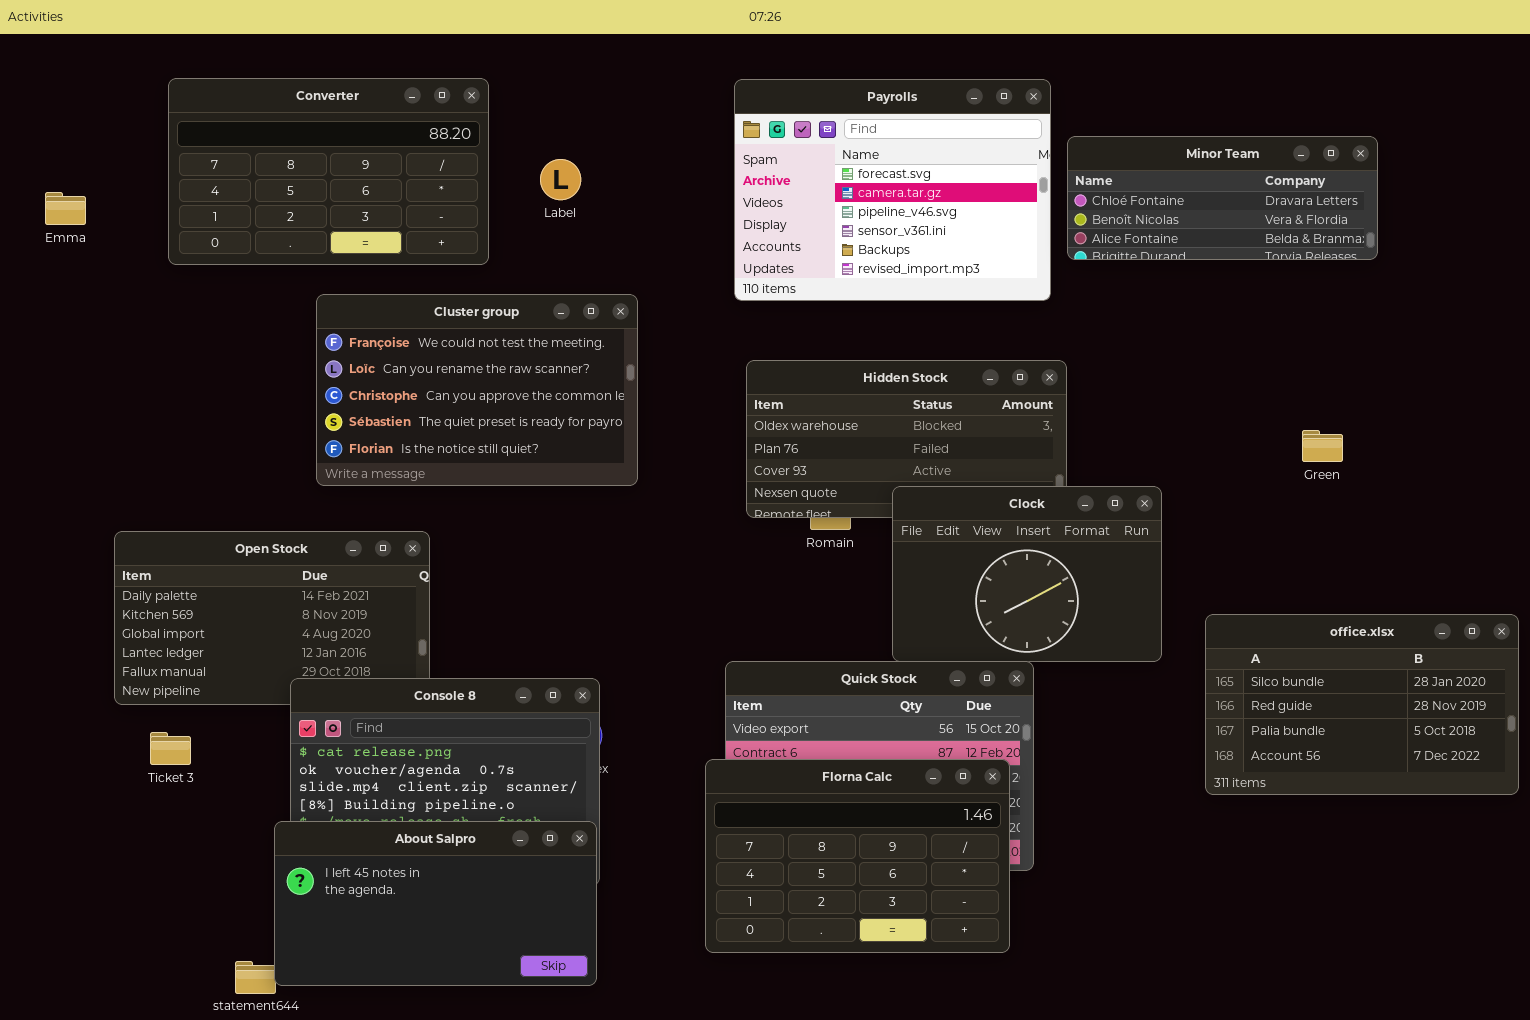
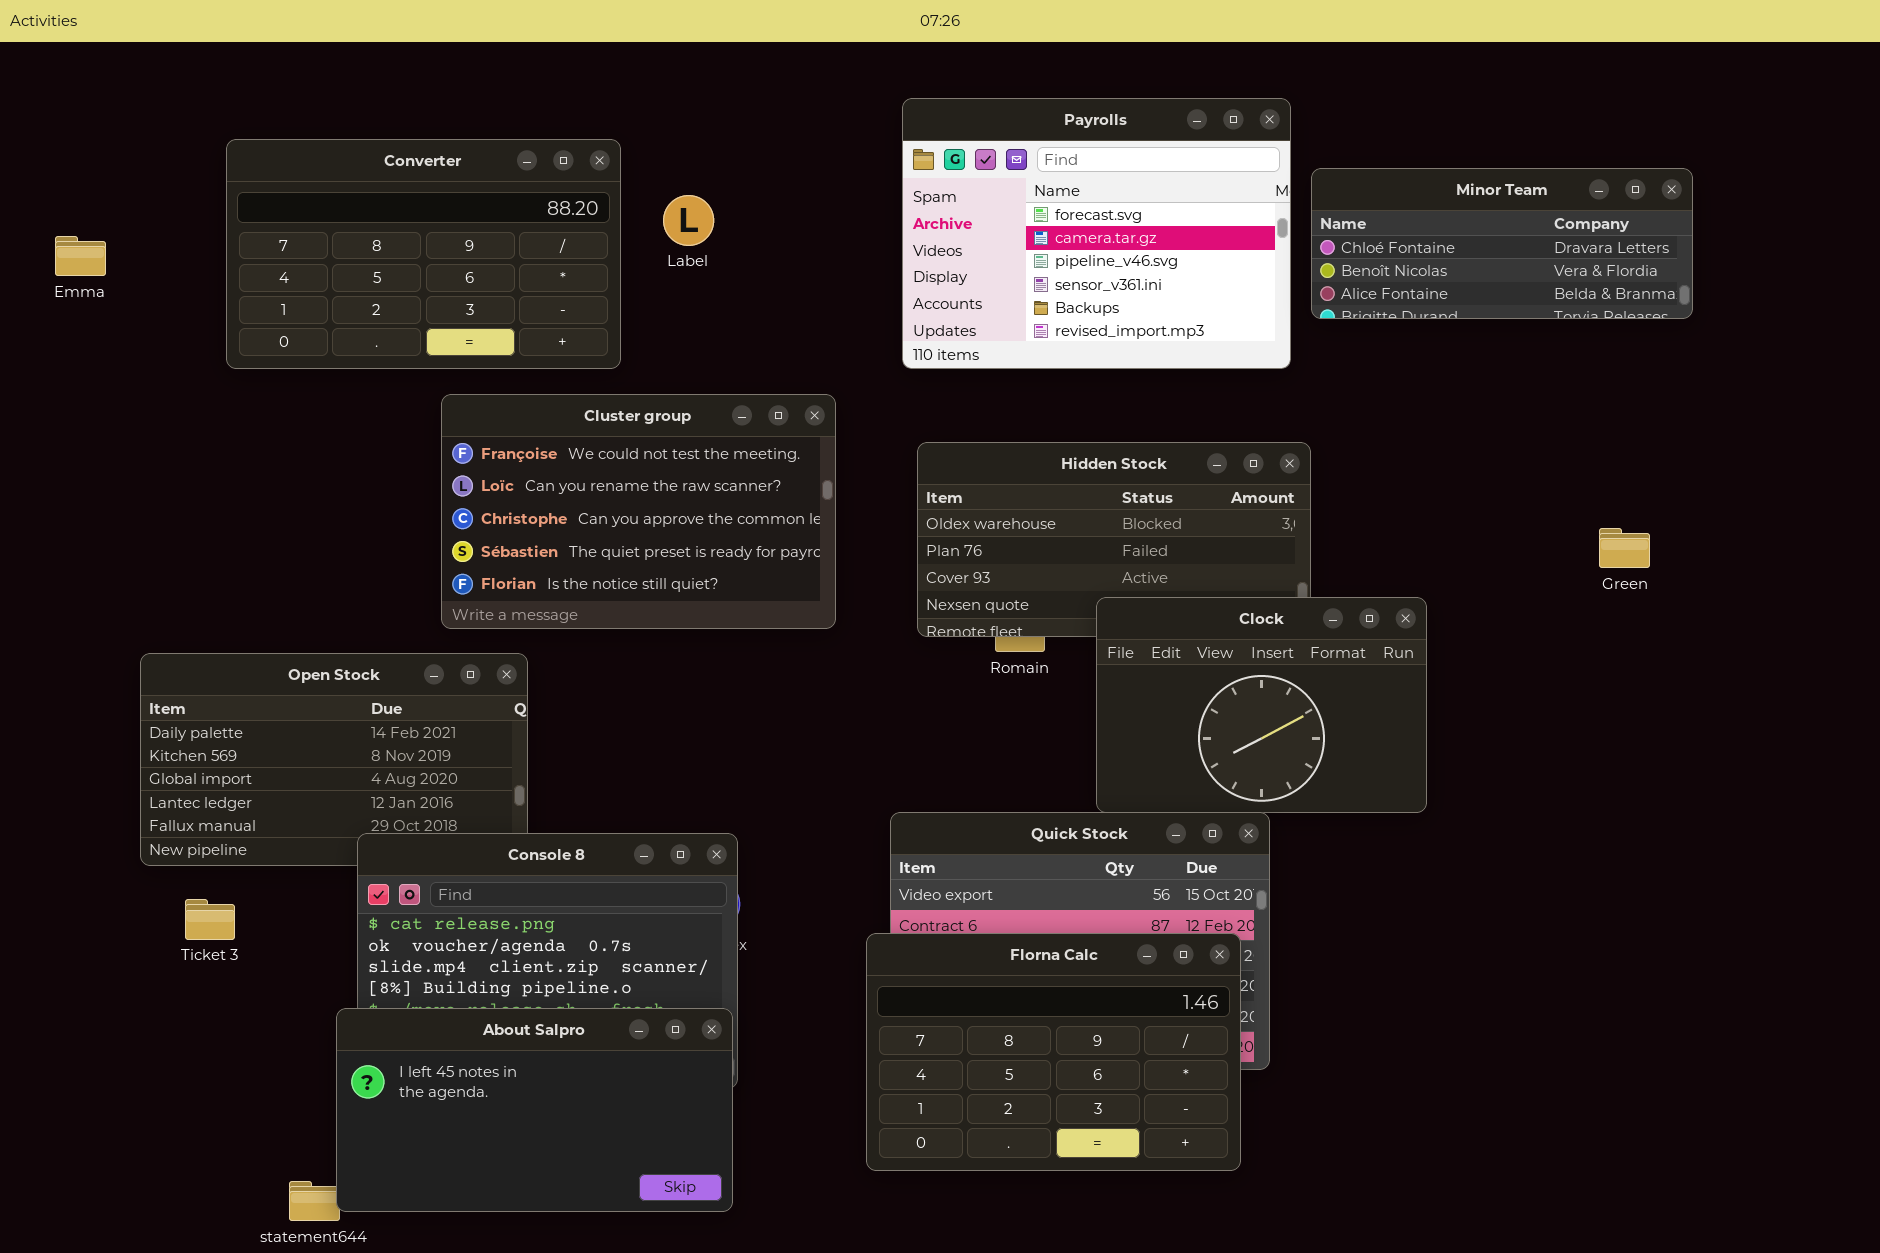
Converter: [168,78,489,265] -> [226,139,621,369], moved
Cluster group: [316,294,638,486] -> [441,394,836,629], moved
office.xlsx: [1205,614,1519,795] -> none, closed

